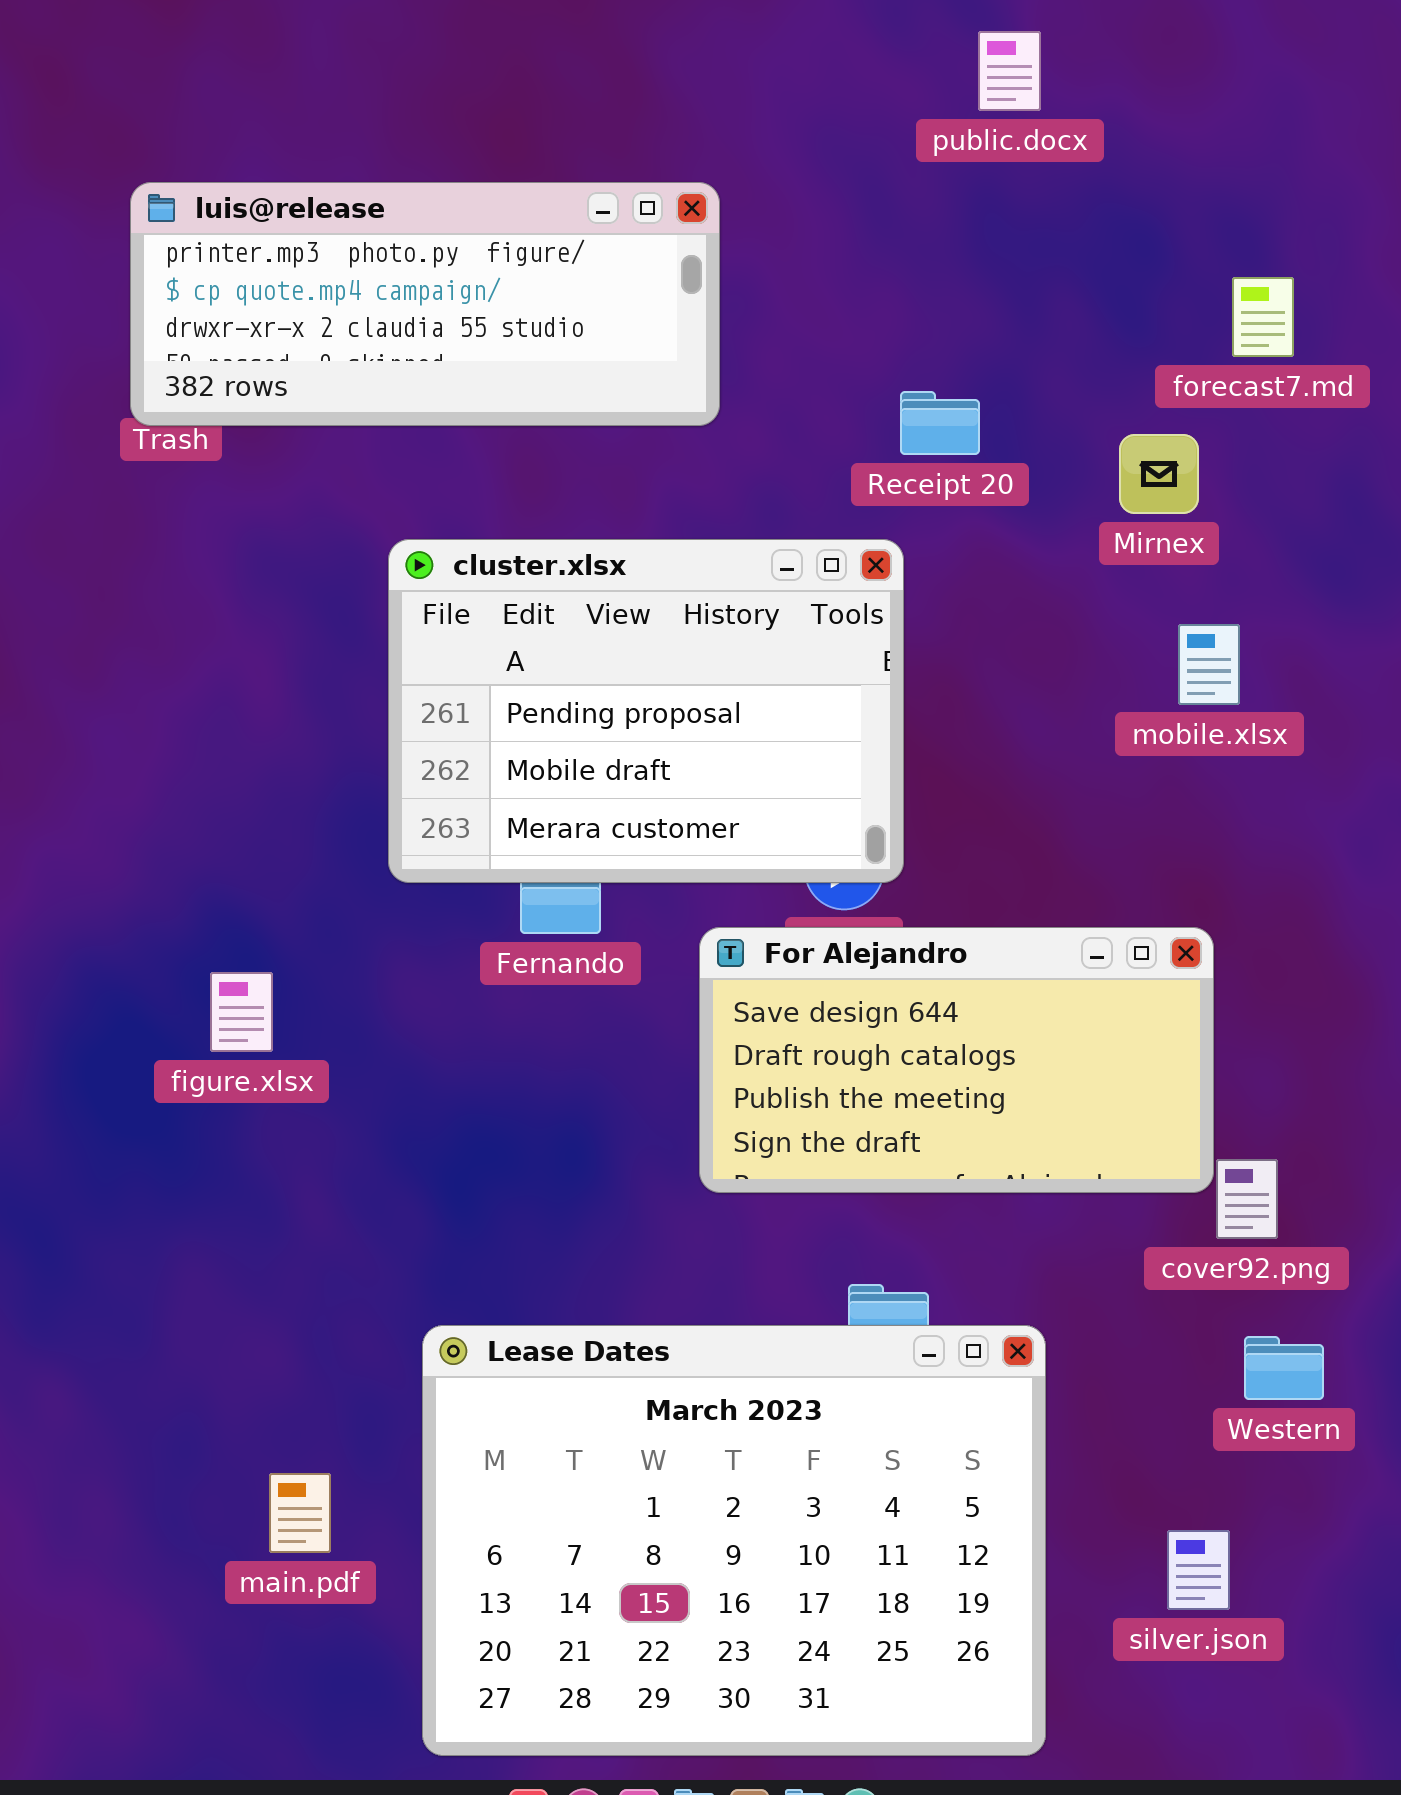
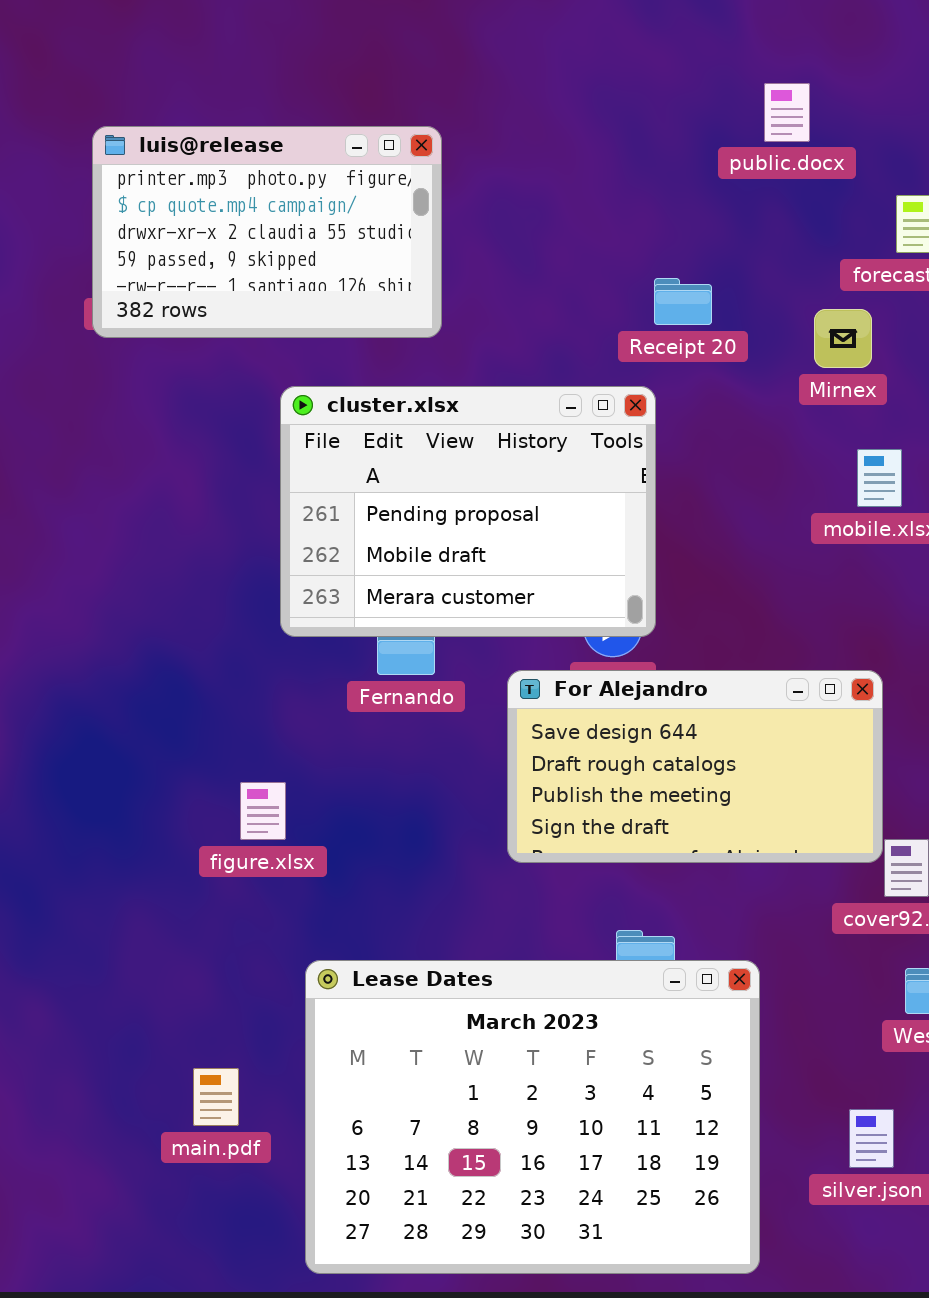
public.docx: [978,31,1041,111] -> [764,83,810,142], moved
luis@release: [130,182,720,426] -> [92,126,442,338], resized
figure.xlsx: [210,972,273,1052] -> [240,782,286,840], moved

